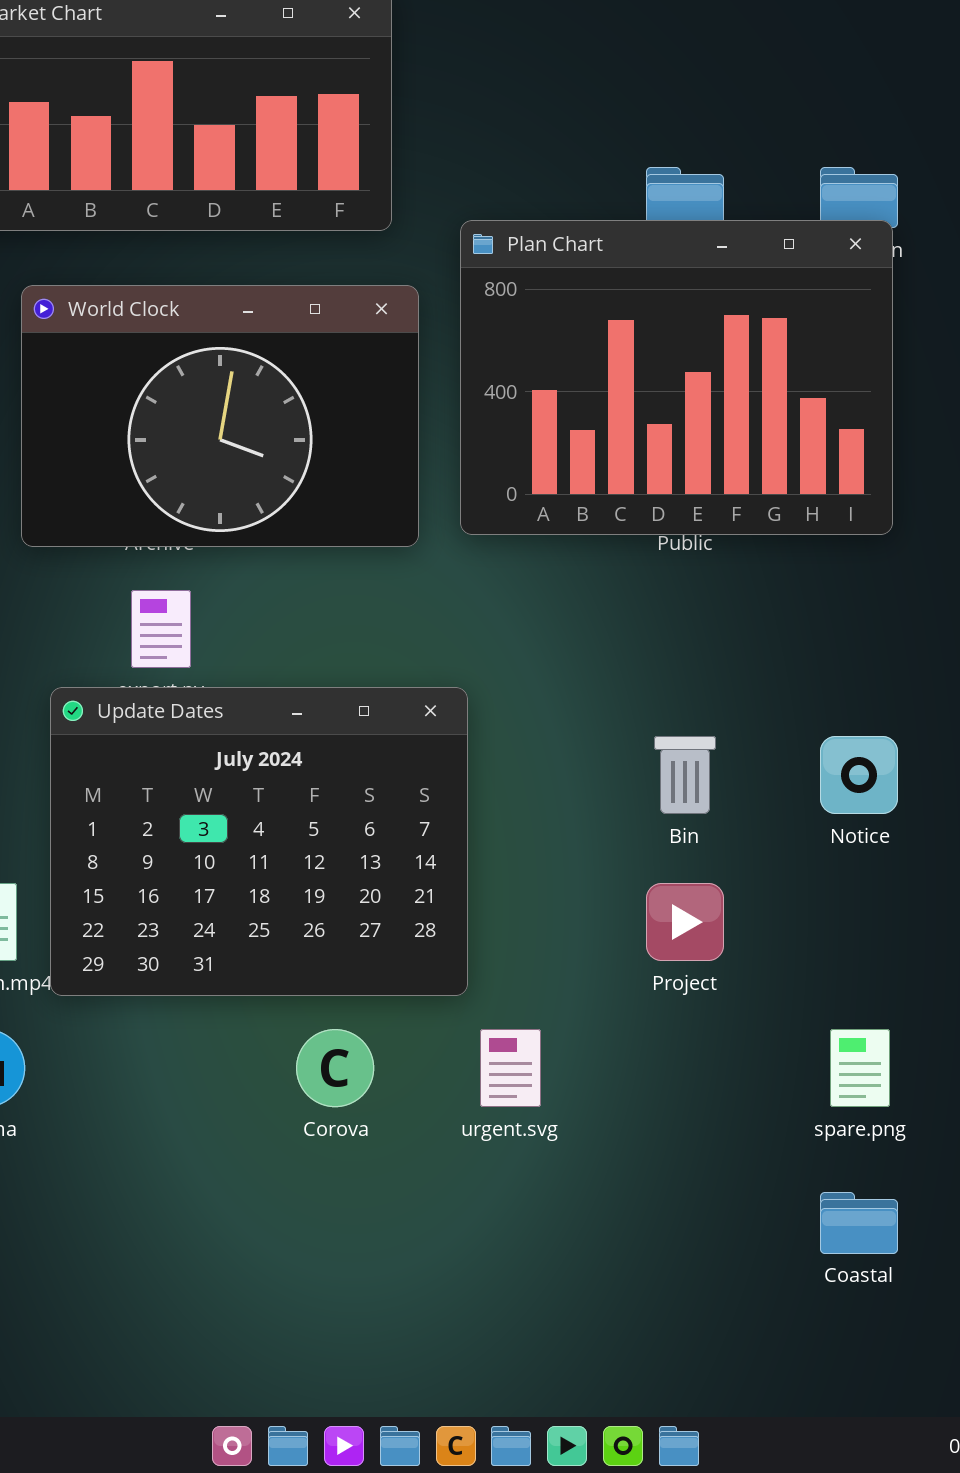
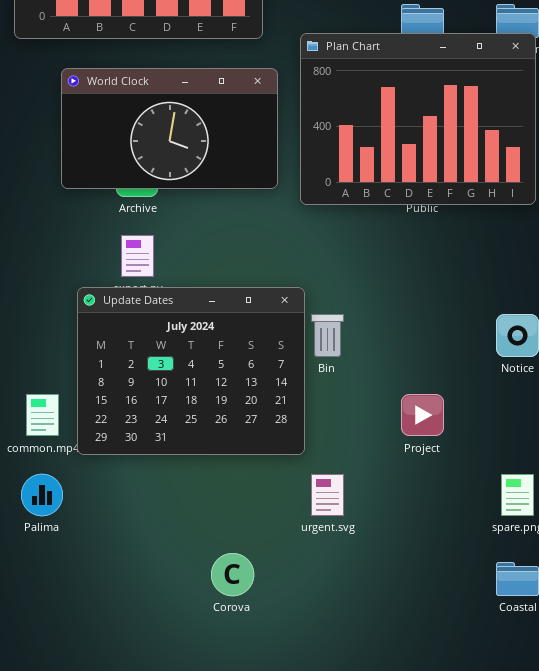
World Clock: [21,285,419,547] -> [61,68,278,189], resized
Bin: [654,736,716,814] -> [311,314,344,357], moved
Corova: [296,1029,374,1107] -> [211,553,254,596], moved

